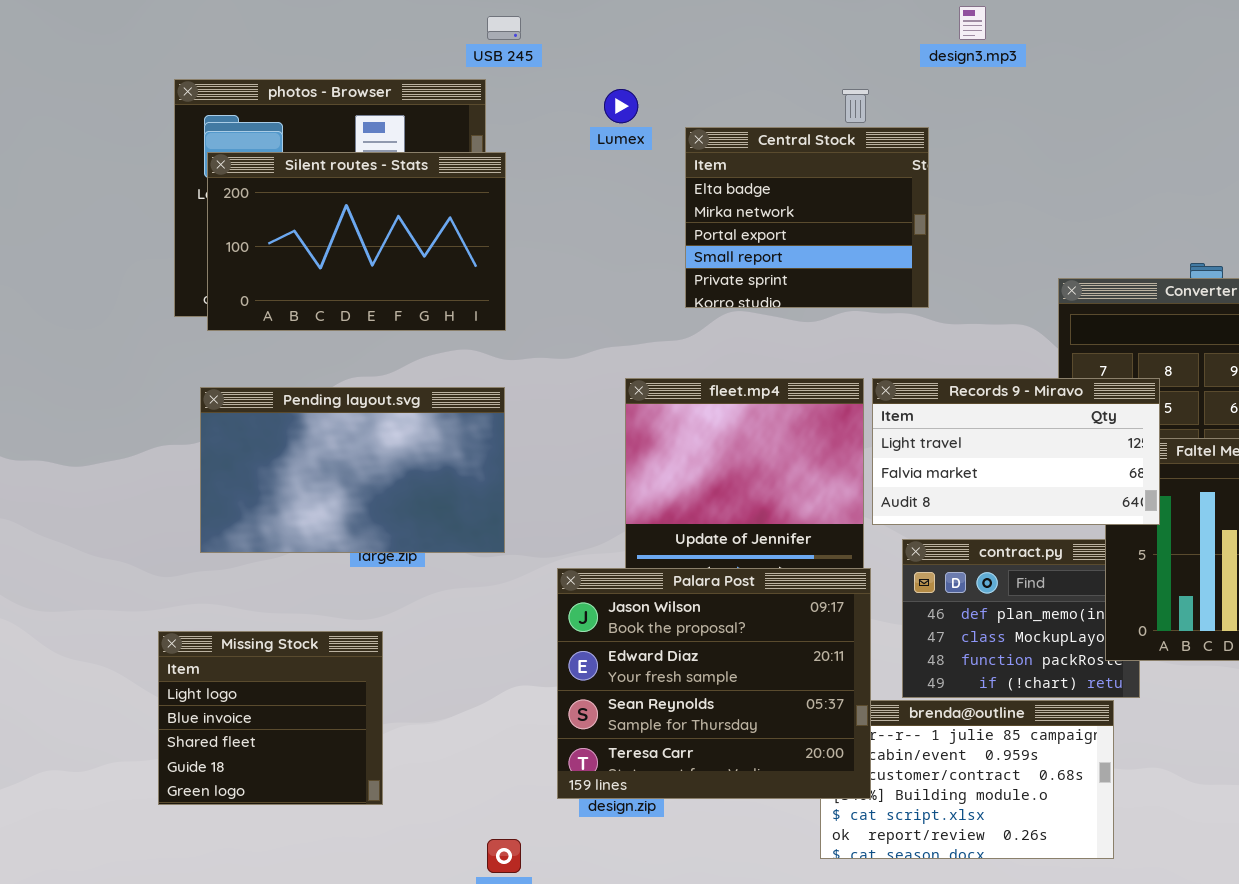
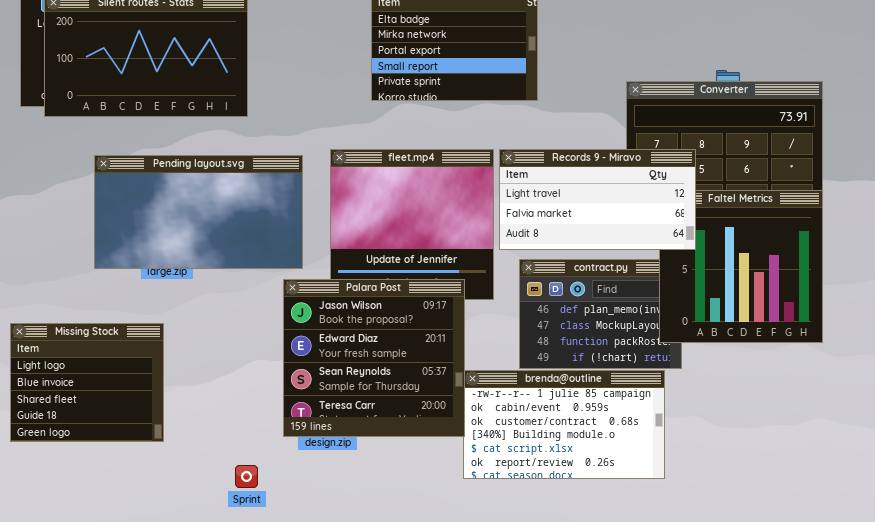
Pending layout.svg: [200,387,505,553] -> [94,155,303,269], moved
Palara Post: [557,568,871,799] -> [283,279,465,437], resized

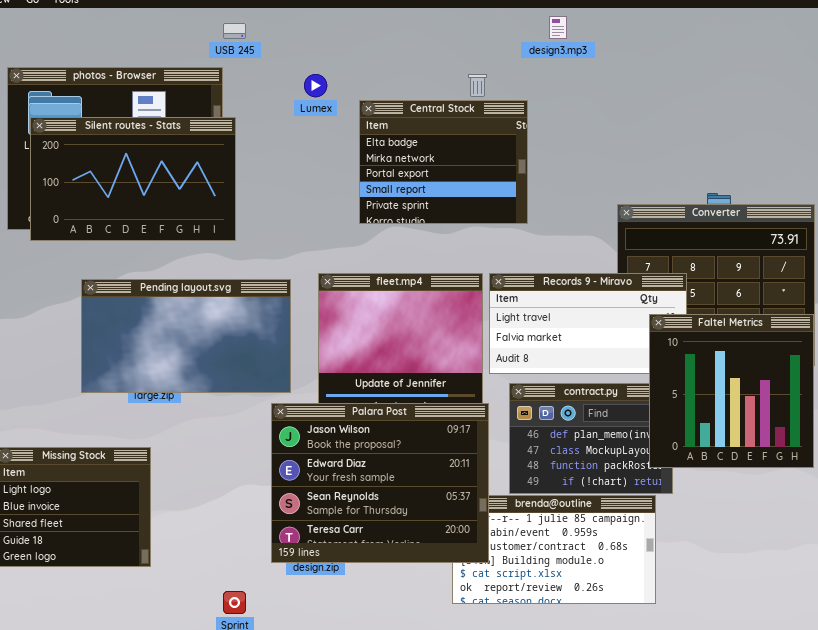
Faltel Metrics: [659,190,823,343] -> [649,314,814,468], raised
Palara Post: [283,279,465,437] -> [271,403,489,563], resized

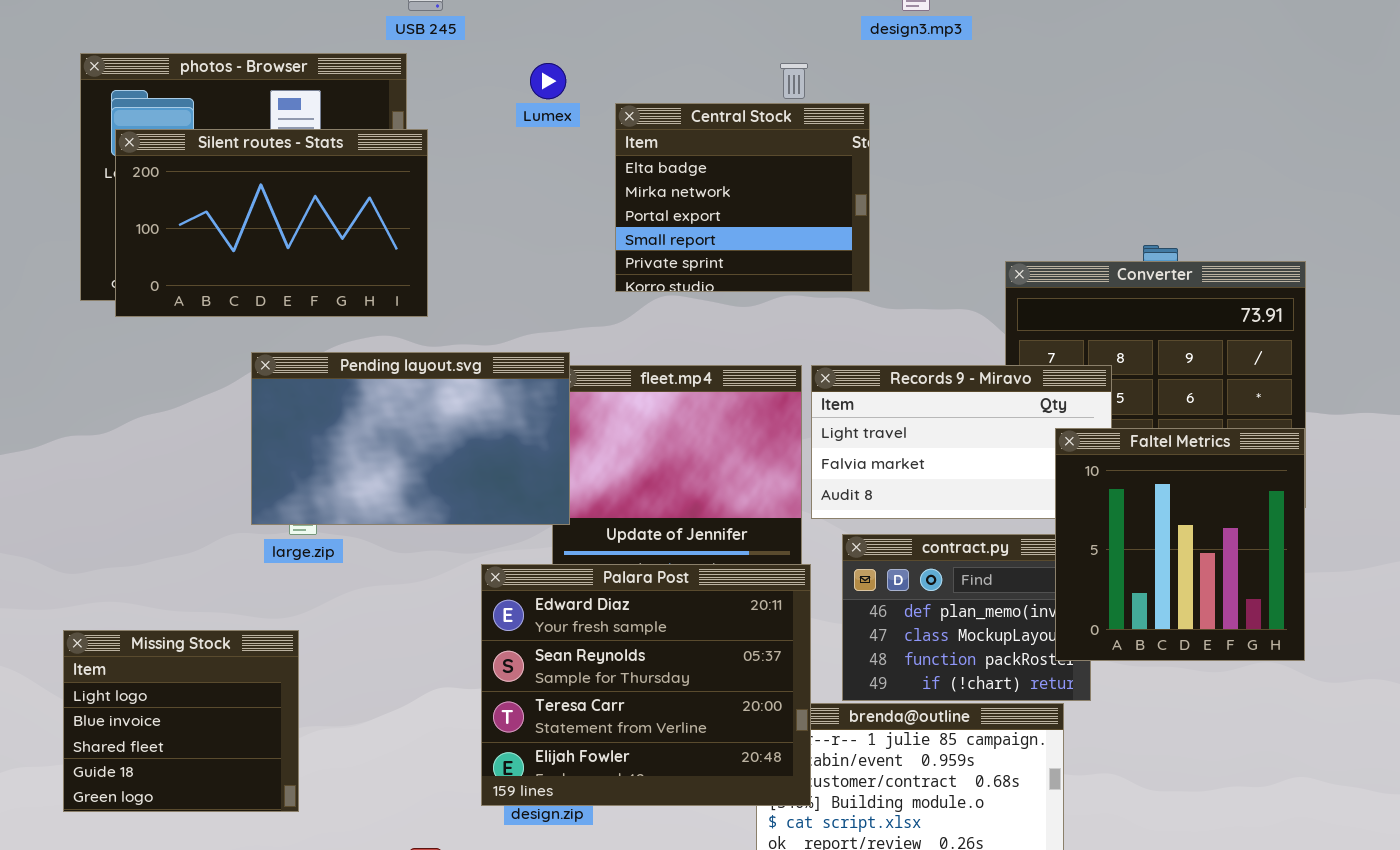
Pending layout.svg: [81,279,291,393] -> [251,352,570,525], moved
Palara Post: [271,403,489,563] -> [481,564,811,806], scrolled down 1 row

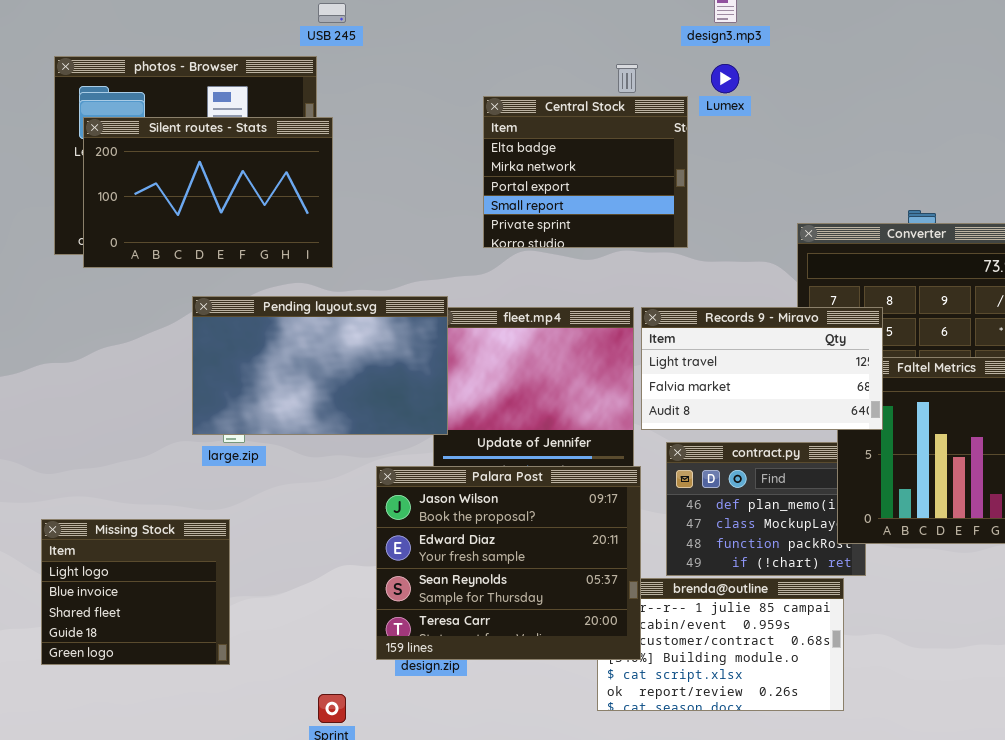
Lumex: [530,63,566,99] -> [711,64,739,93], moved
Records 9 - Miravo: [811,365,1112,519] -> [641,307,883,430], raised
Palara Post: [481,564,811,806] -> [376,466,641,660], scrolled up 1 row

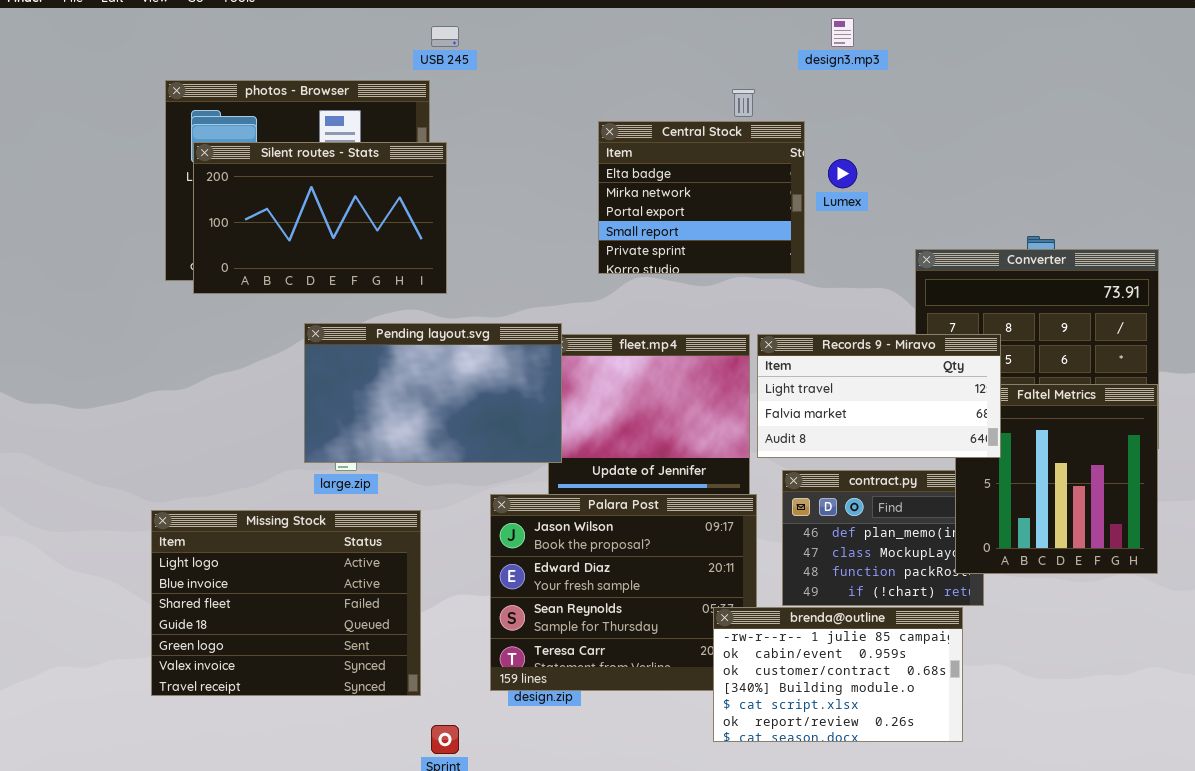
Lumex: [711,64,739,93] -> [828,159,857,188], moved
Missing Stock: [41,519,230,665] -> [151,510,421,696], resized
brenda@outline: [597,578,844,711] -> [713,607,963,742], raised

